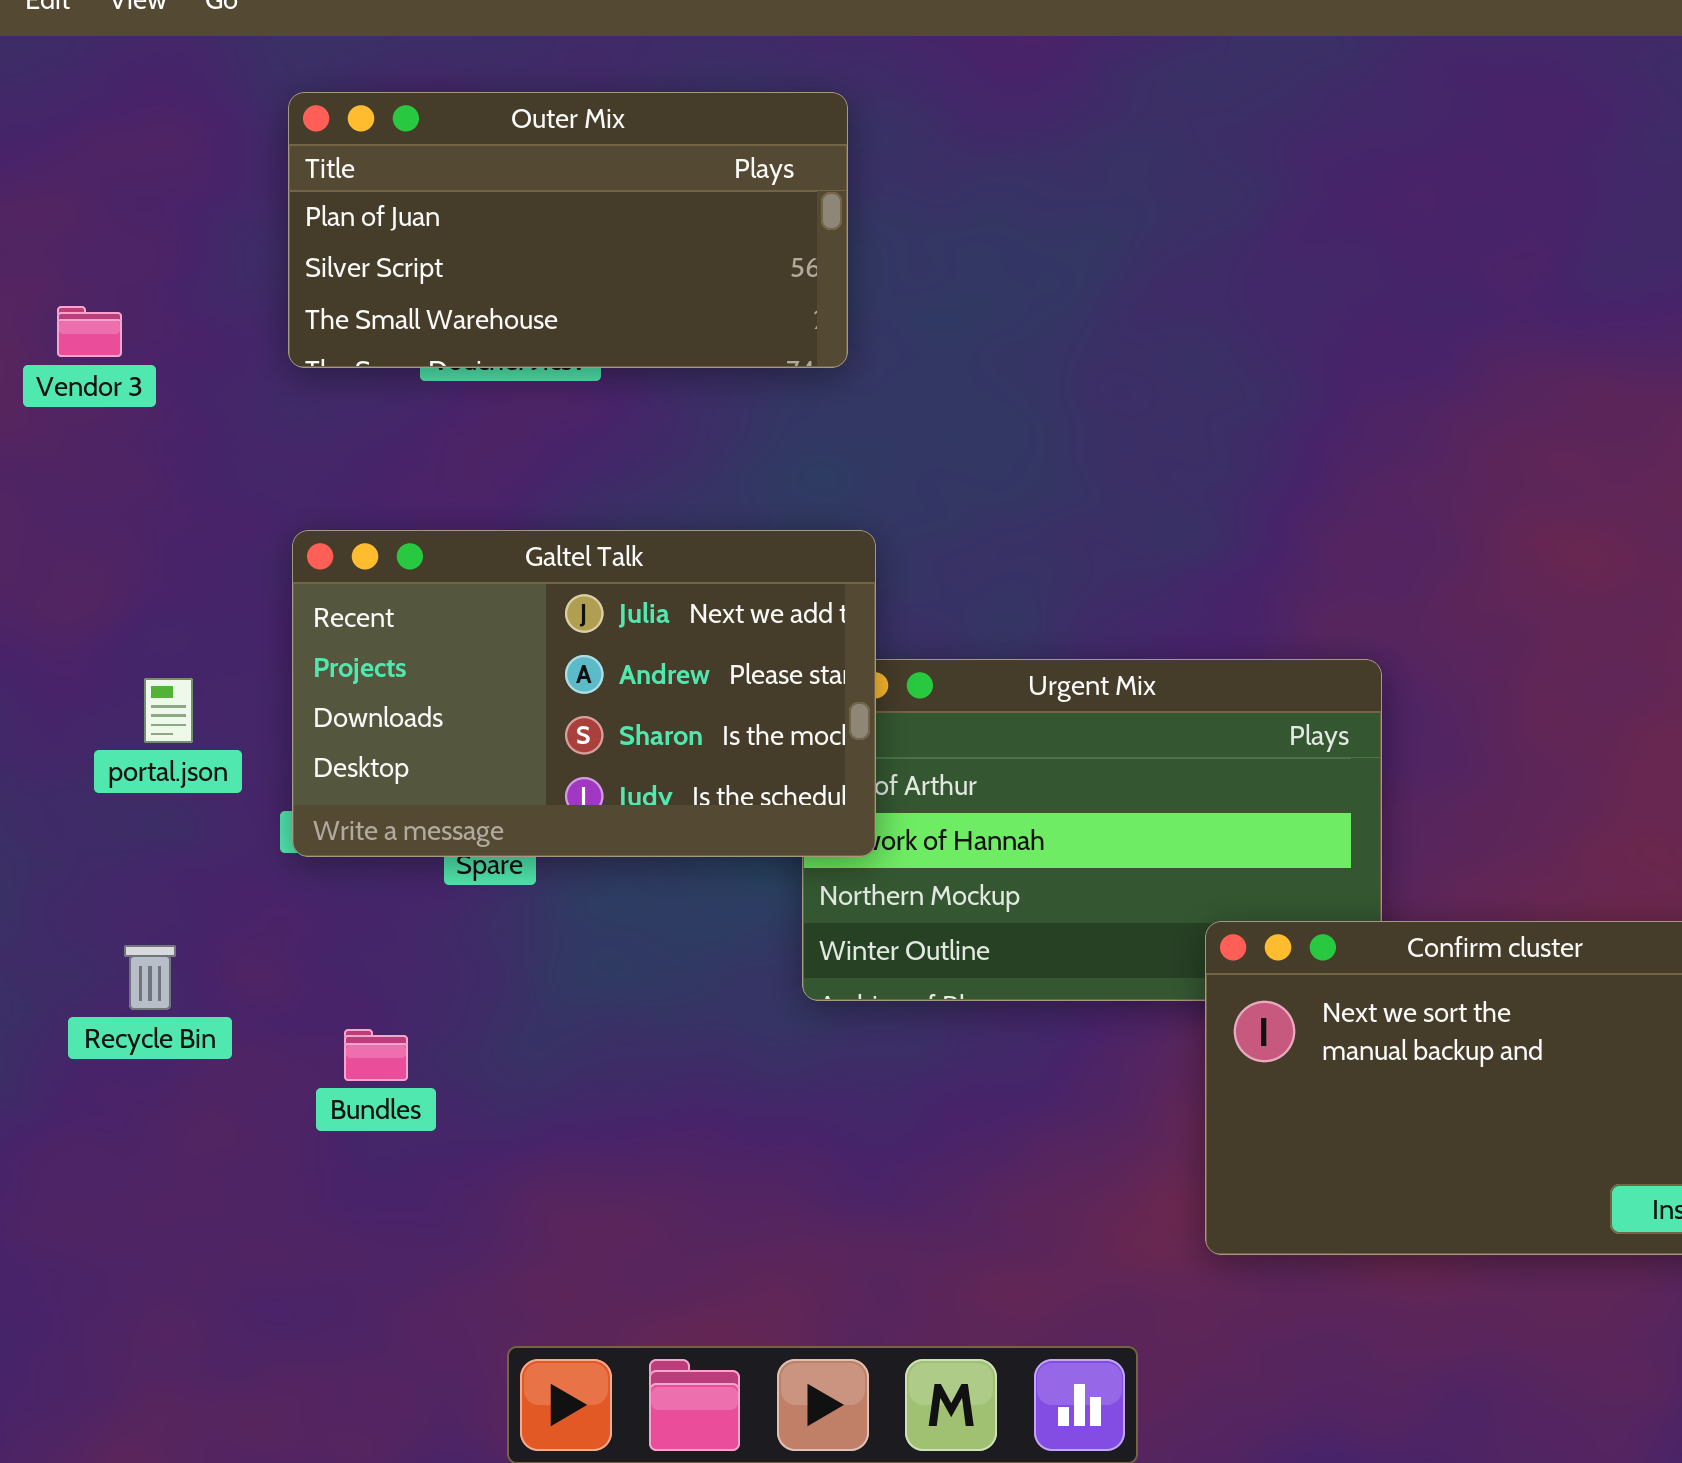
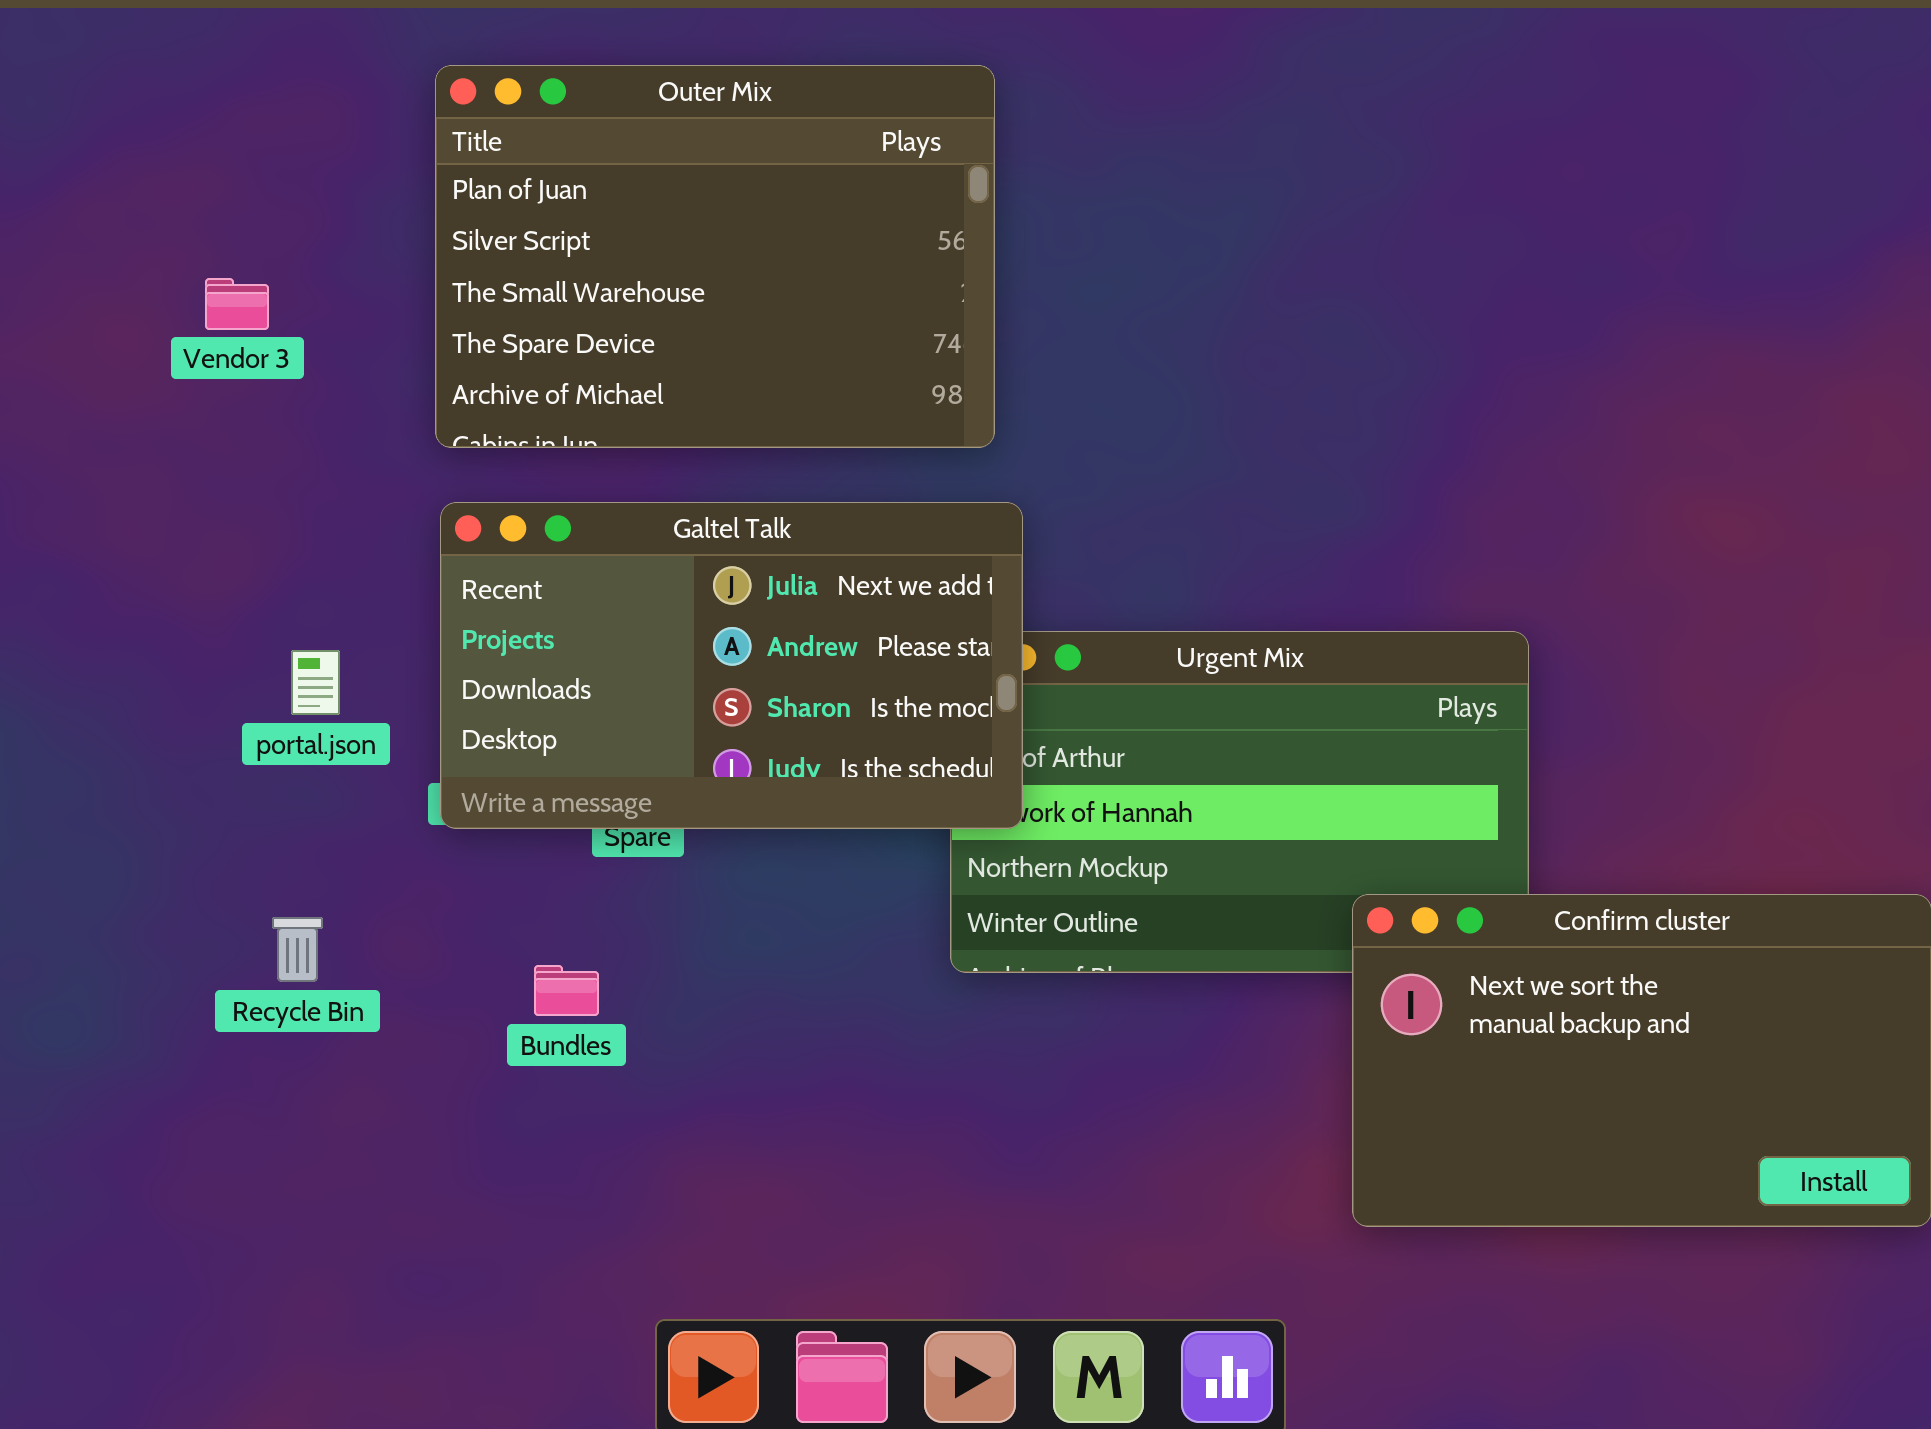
Outer Mix: [288,92,848,368] -> [435,65,995,448], resized
Bundles: [344,1029,408,1081] -> [534,965,599,1016], moved

